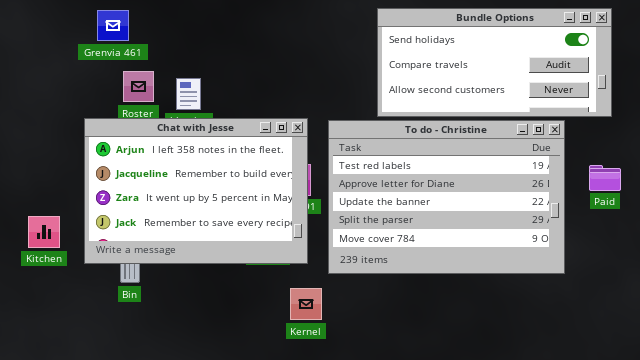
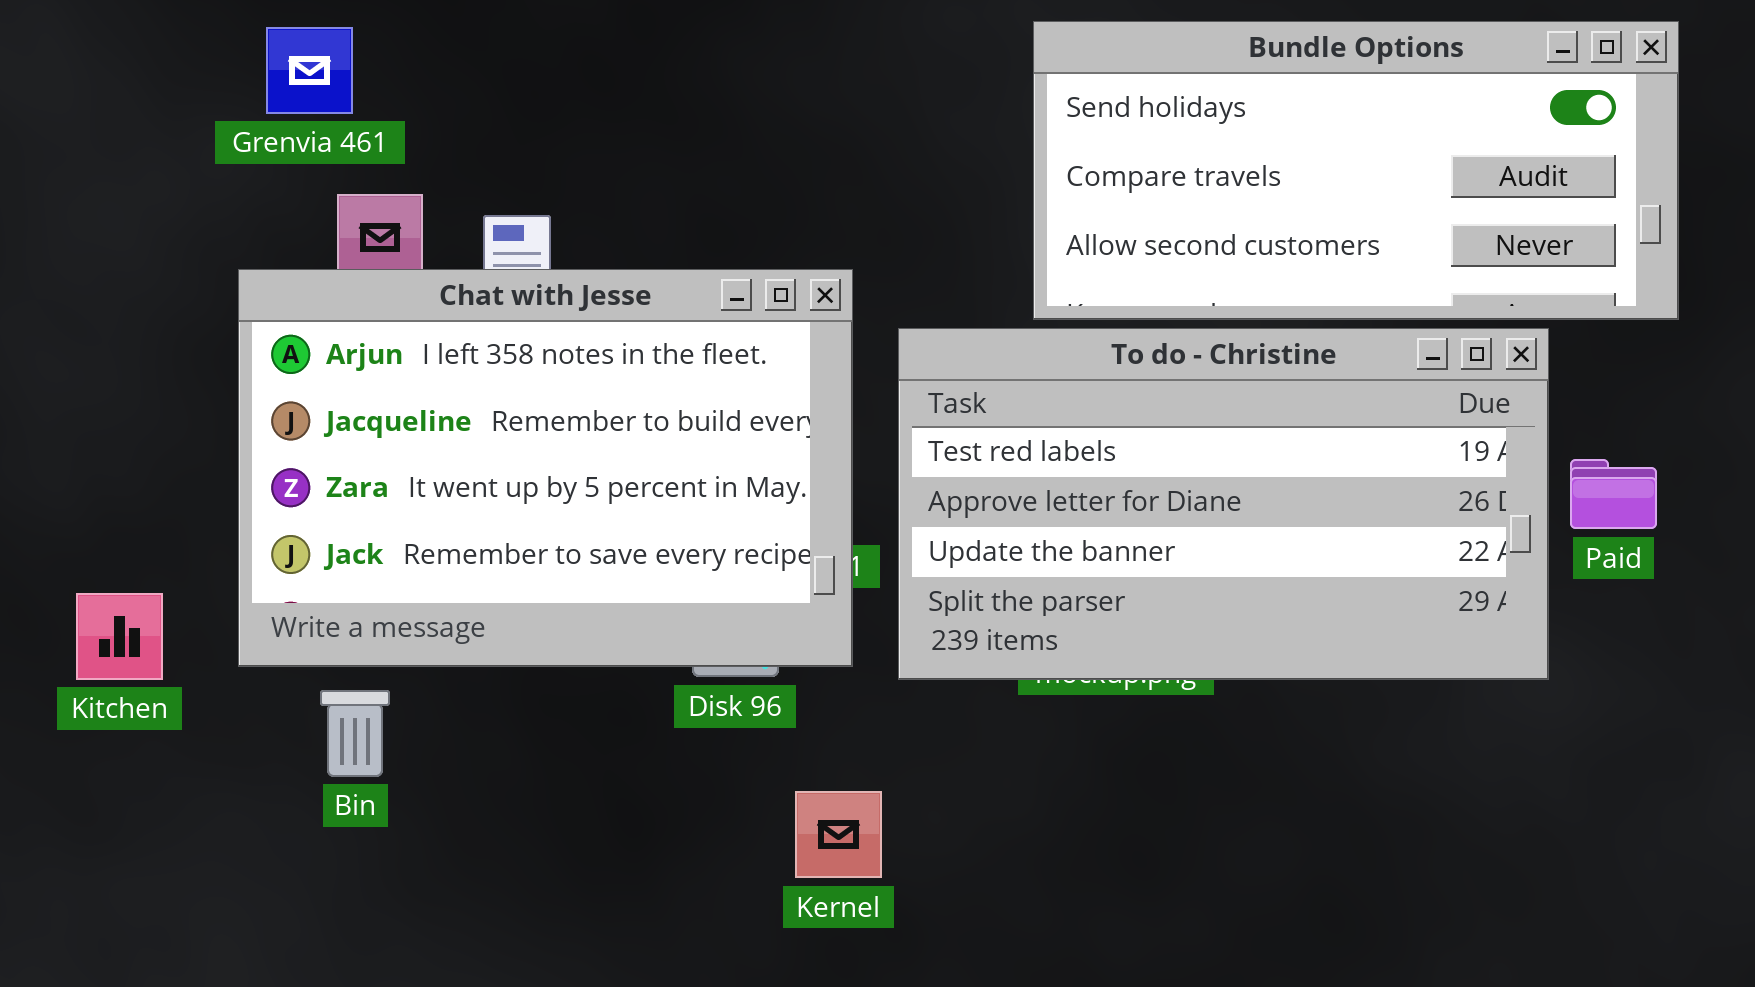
Chat with Jesse: [84,118,308,264] -> [238,269,853,667], moved
To do - Christine: [328,120,565,274] -> [898,328,1549,680], resized
Paid: [589,165,621,191] -> [1570,459,1657,529], moved

